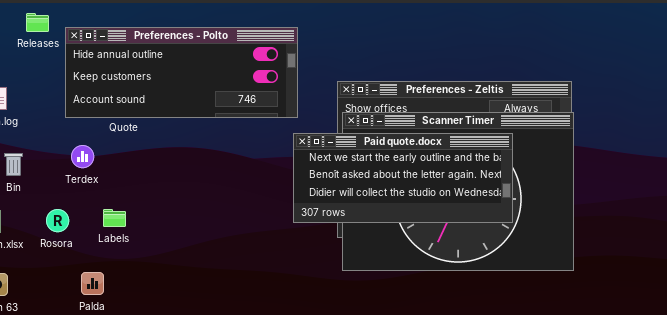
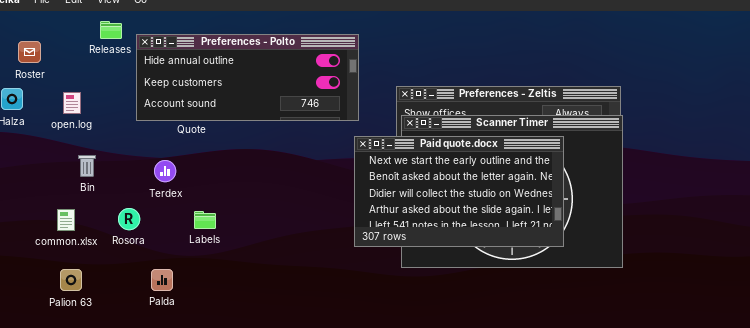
Paid quote.docx: [293,133,513,223] -> [354,136,564,247], resized
Terdex: [71,145,94,168] -> [154,160,176,182], moved
Labels: [103,209,126,227] -> [194,211,216,229], moved

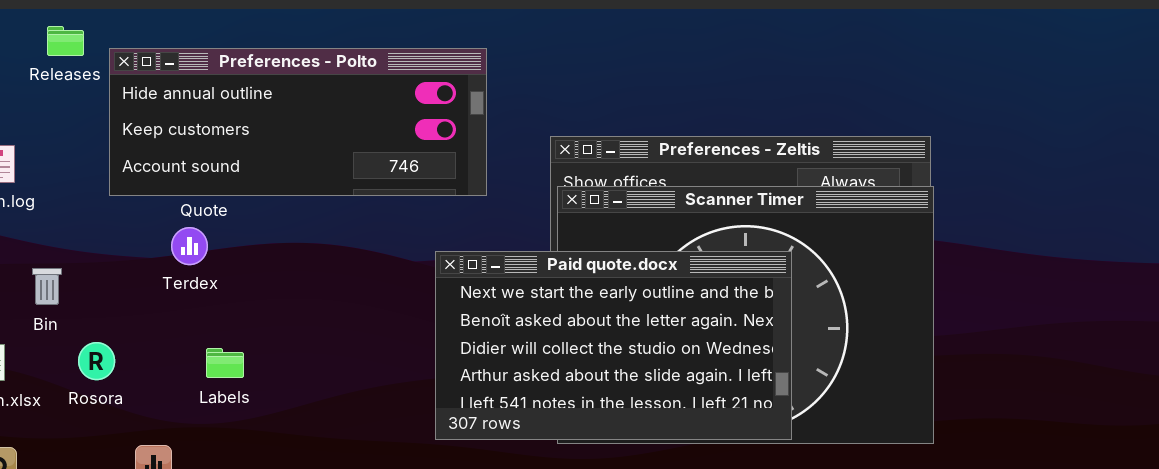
Paid quote.docx: [354,136,564,247] -> [435,251,792,440], moved
Bin: [78,155,96,177] -> [32,268,62,305], moved
Terdex: [154,160,176,182] -> [171,227,208,265], moved

